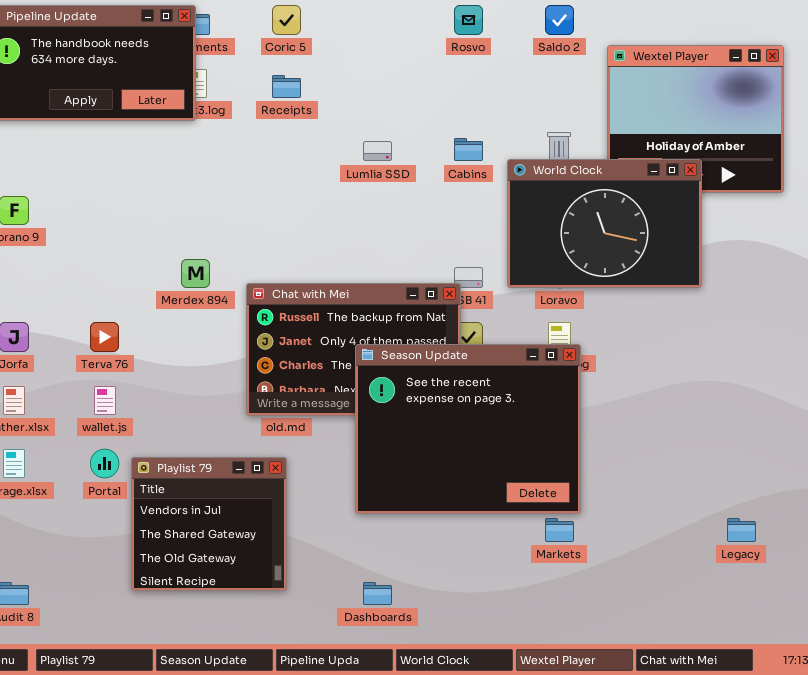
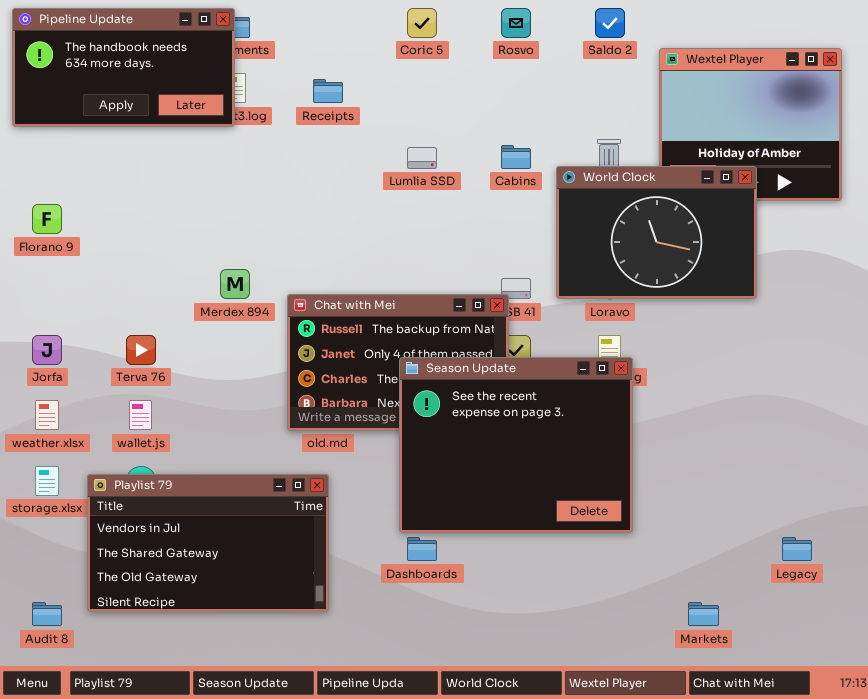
Coric 5: [272,5,301,35] -> [407,8,437,38], moved
Playlist 79: [131,457,287,591] -> [87,474,329,612], resized
Markets: [545,518,574,542] -> [688,602,719,626], moved
Dashboards: [363,582,392,605] -> [407,537,437,561], moved

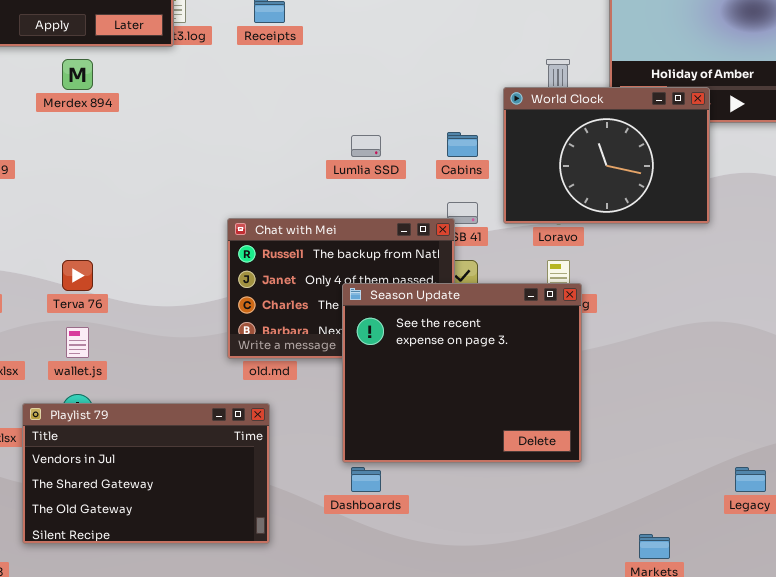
Cabins: [501,145,531,169] -> [447,132,478,157], moved
Lumlia SSD: [407,147,437,169] -> [351,135,381,157], moved
Merdex 894: [220,269,250,299] -> [62,59,93,90], moved

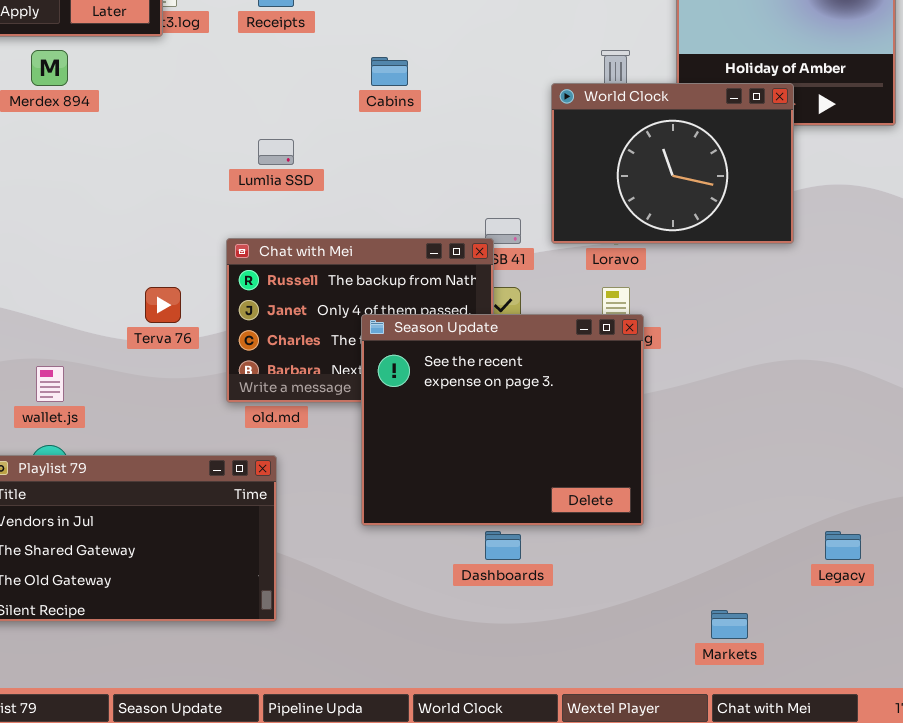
Cabins: [447,132,478,157] -> [371,57,408,86], moved
Lumlia SSD: [351,135,381,157] -> [258,139,294,165], moved
Terva 76: [62,260,93,291] -> [145,287,181,323], moved
Dashboards: [351,467,381,492] -> [485,531,521,560], moved

